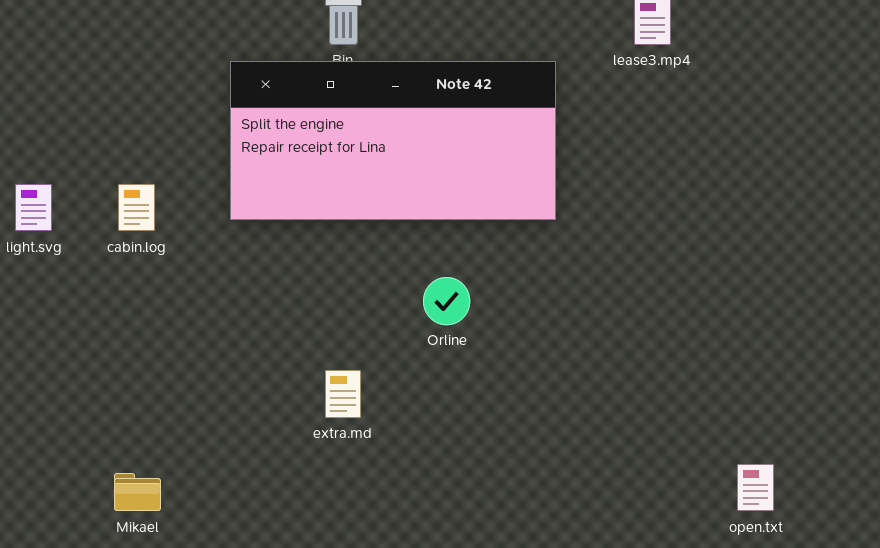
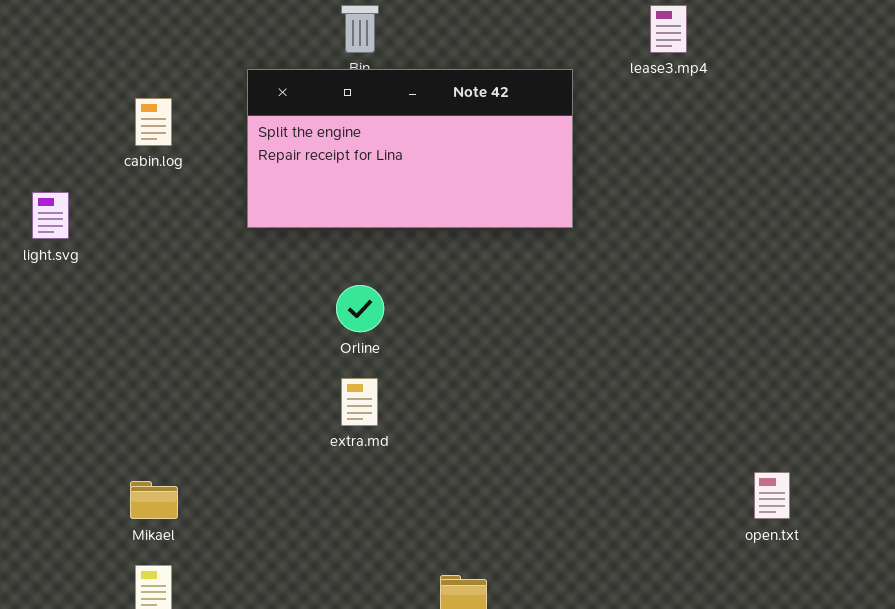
cabin.log: [118,184,155,231] -> [135,98,172,146], moved
Orline: [423,277,470,325] -> [336,285,384,332], moved

